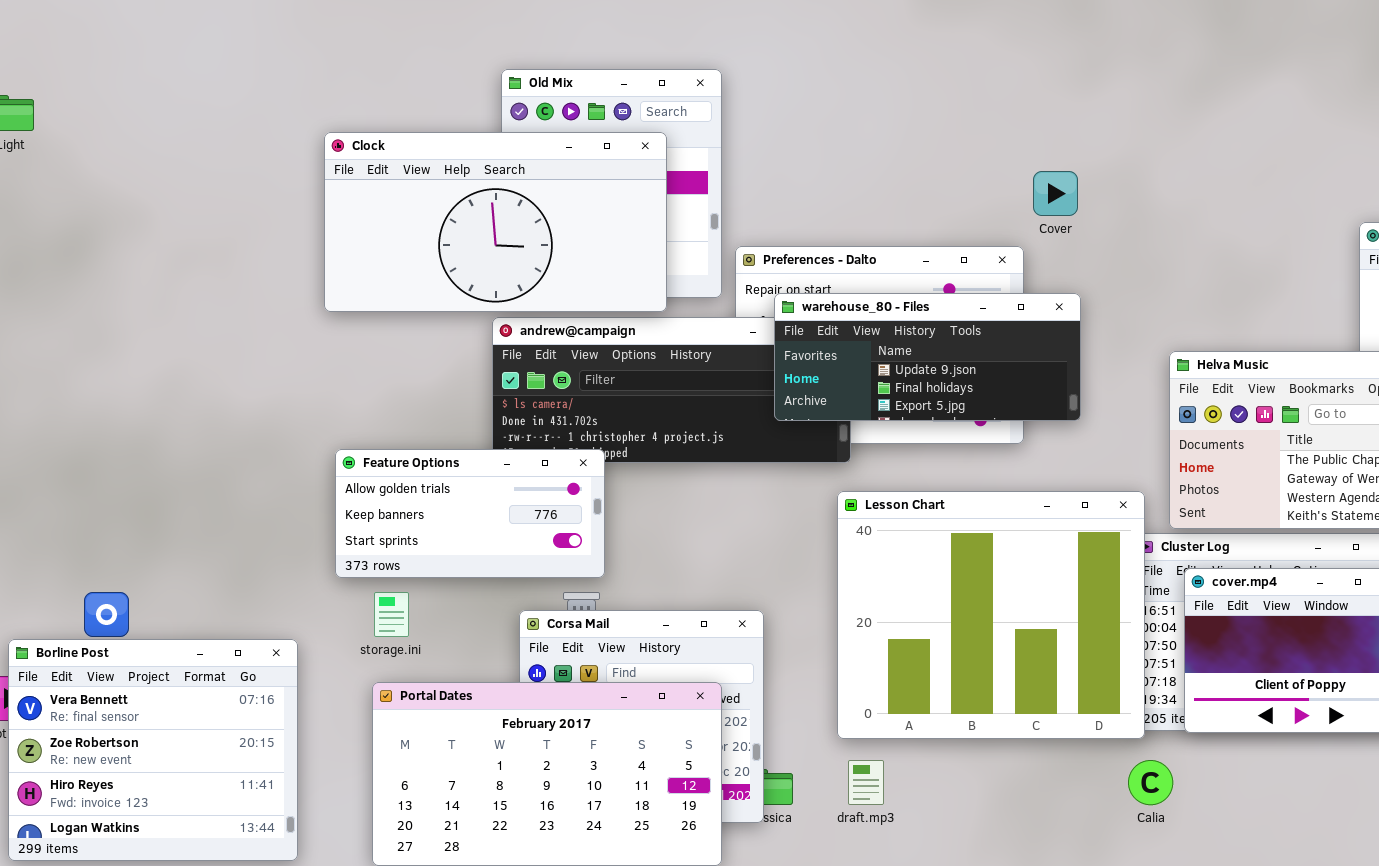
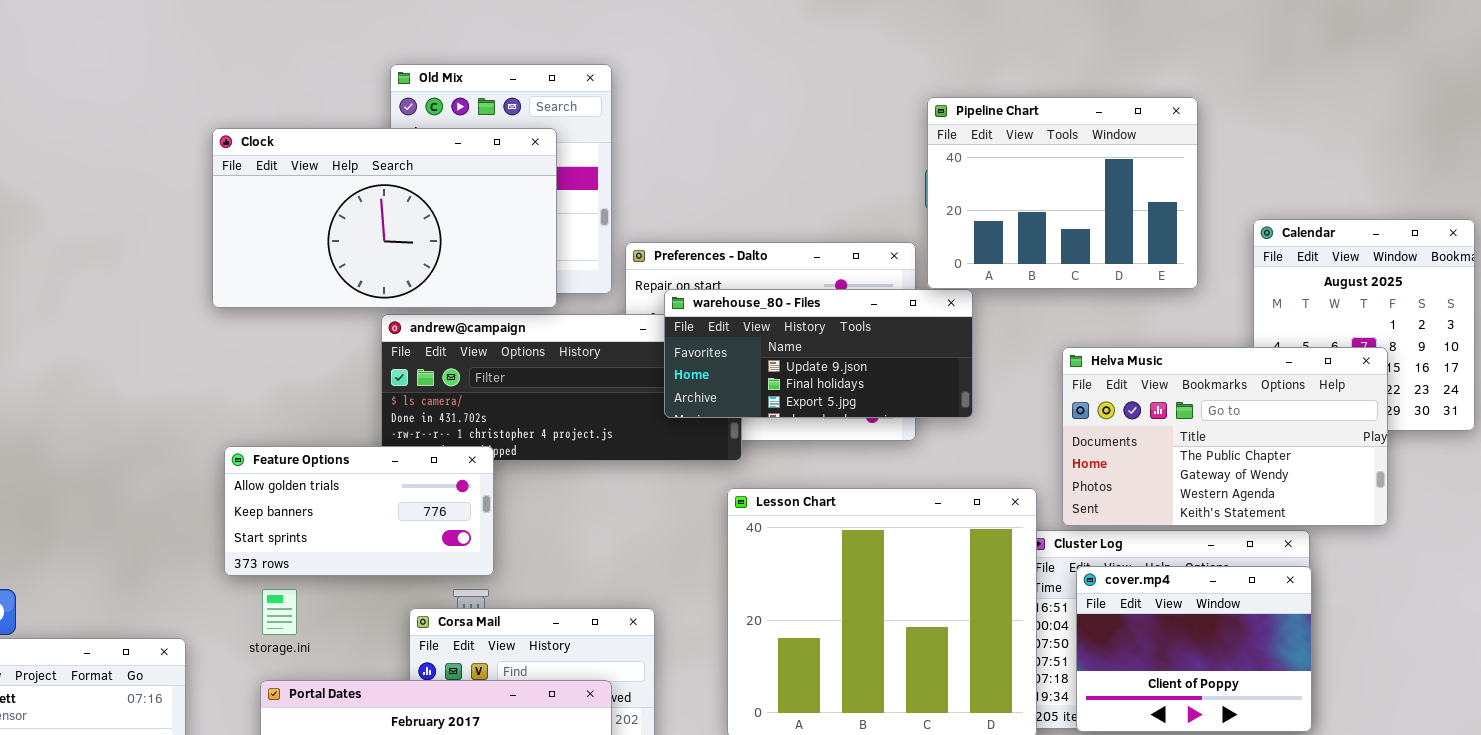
Pipeline Chart: none -> [927,97,1198,289], opened

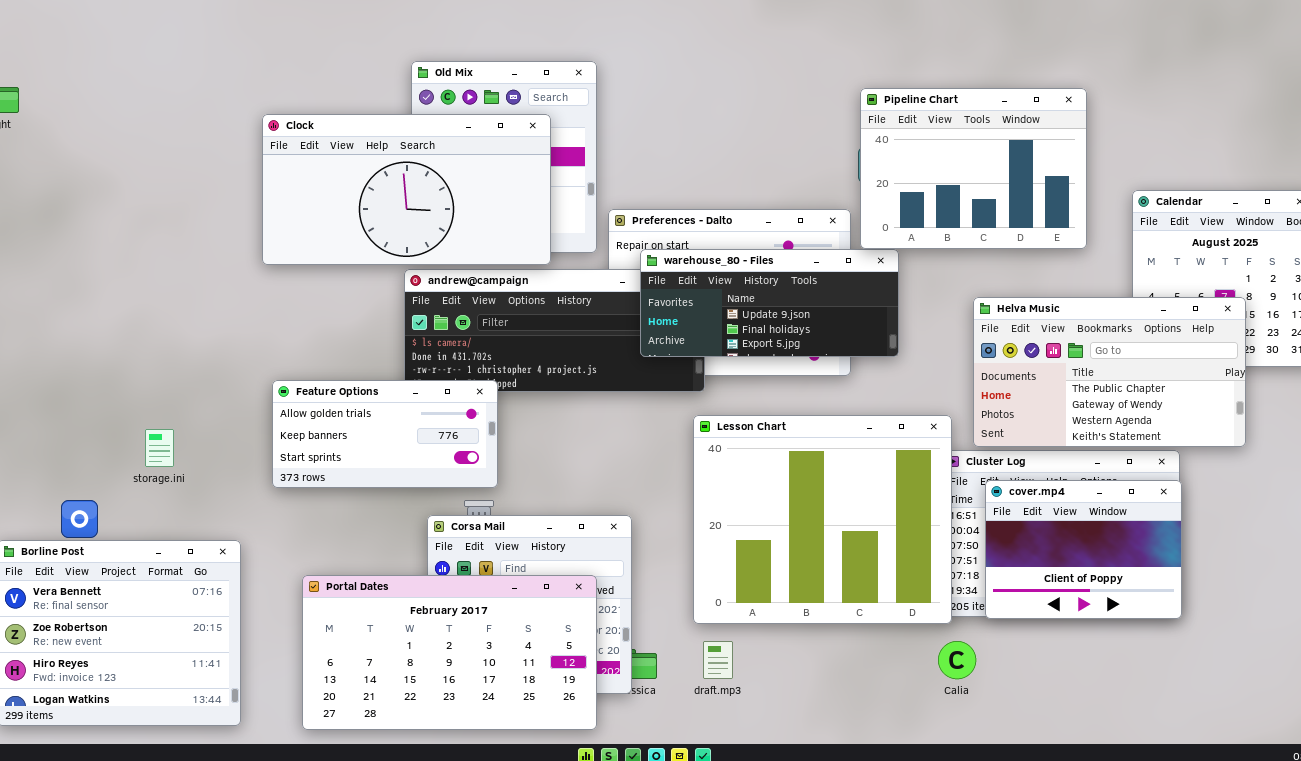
storage.ini: [262,589,297,635] -> [145,429,174,467], moved

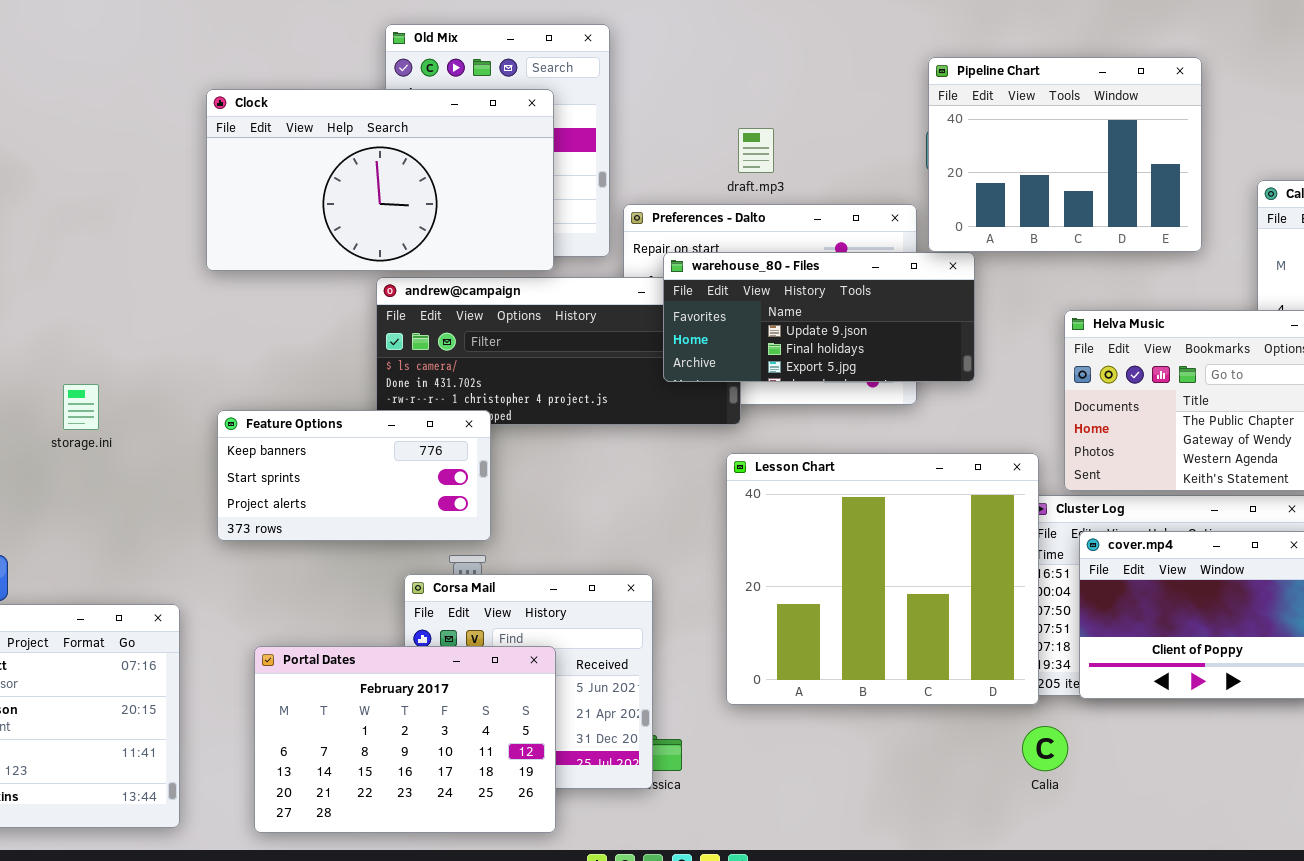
Feature Options: [272,380,498,488] -> [217,410,491,541], scrolled down 1 row
storage.ini: [145,429,174,467] -> [63,384,99,430], moved
Portal Dates: [302,575,597,730] -> [254,646,556,833], resized
draft.mp3: [703,641,733,679] -> [738,128,774,173], moved

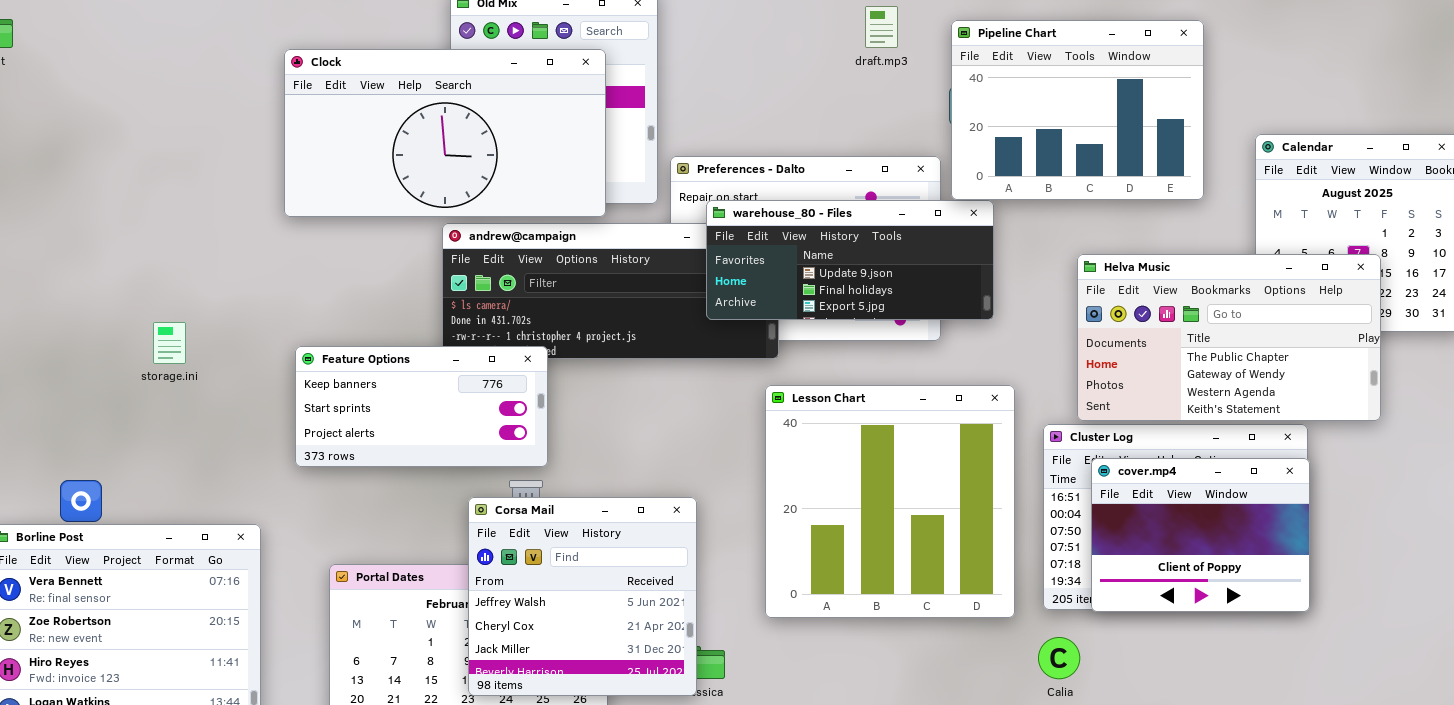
draft.mp3: [738,128,774,173] -> [865,6,898,48], moved
Lesson Chart: [726,453,1039,705] -> [765,385,1015,618], resized
Corsa Mail: [404,574,653,789] -> [468,497,697,696], raised

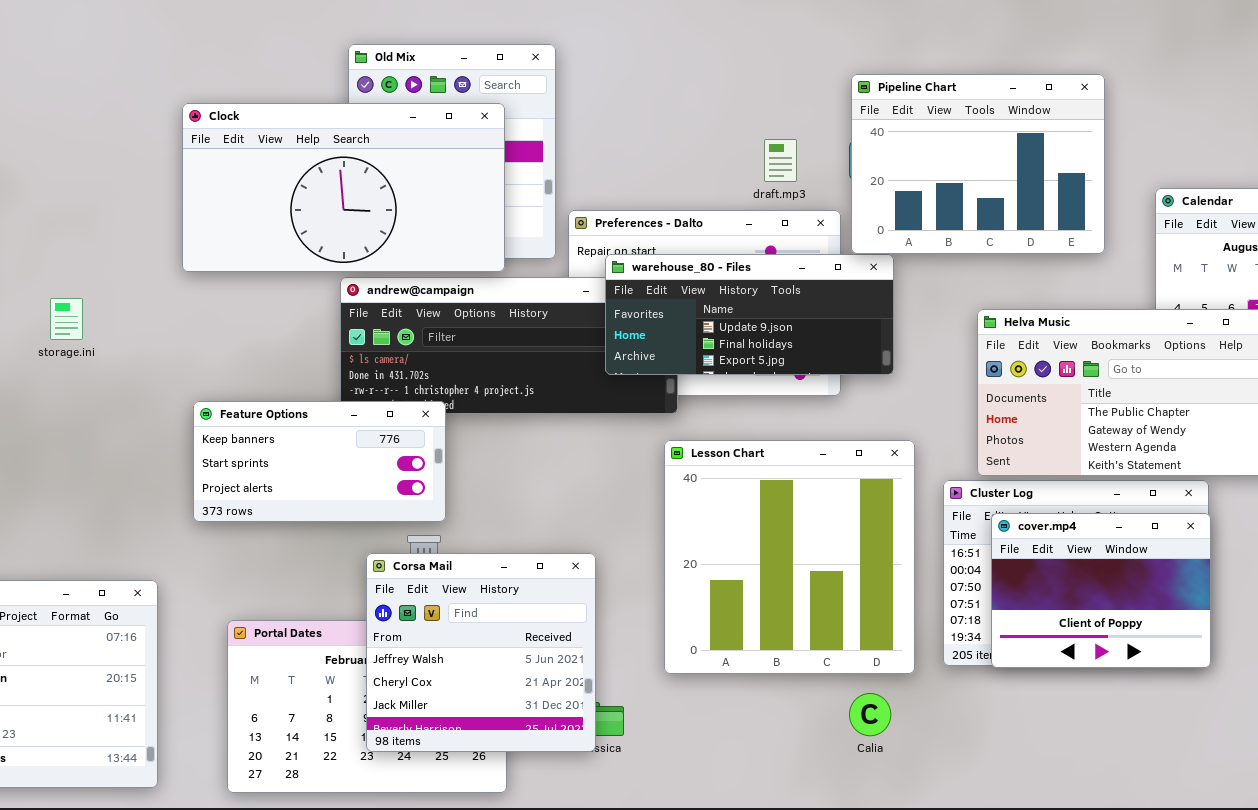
draft.mp3: [865,6,898,48] -> [764,139,797,182], moved
storage.ini: [153,322,186,364] -> [50,298,83,340], moved
Calia: [1038,637,1080,679] -> [849,693,891,736], moved

